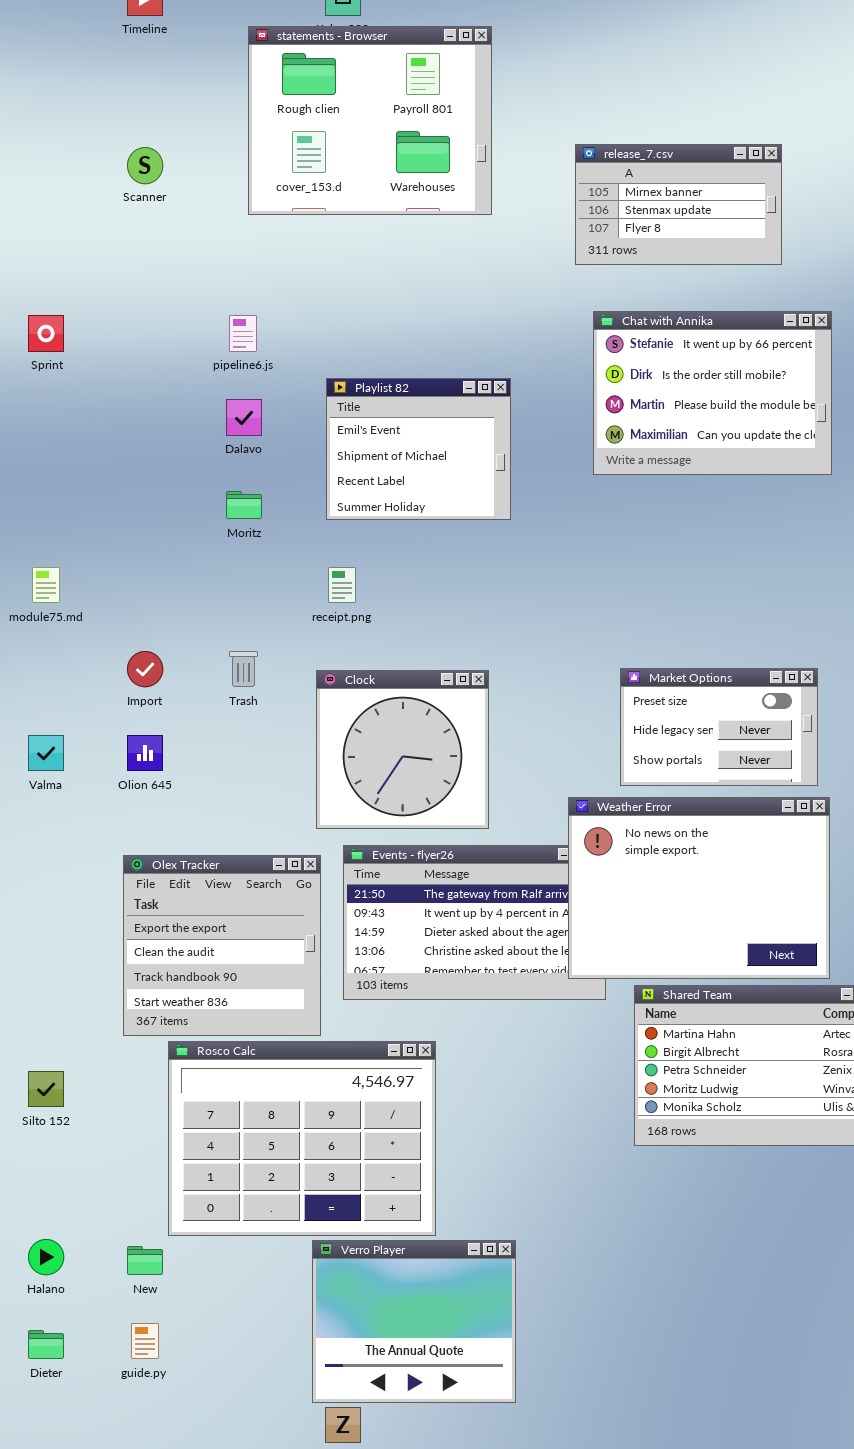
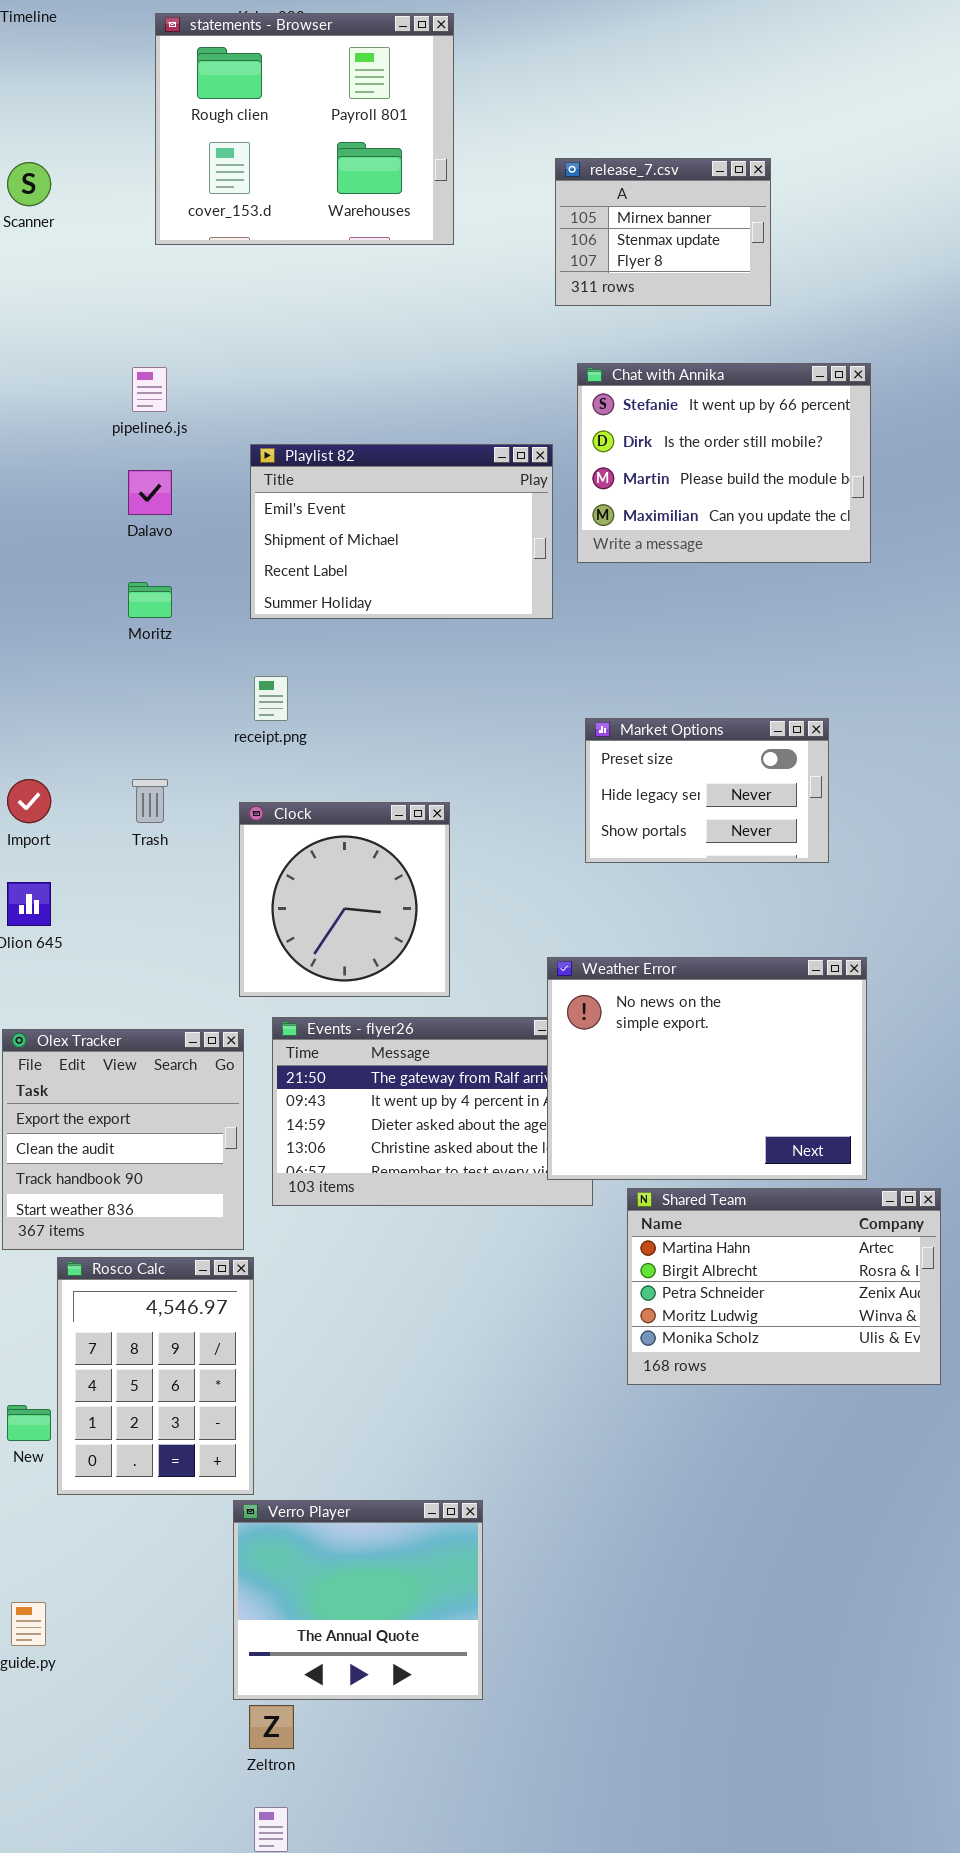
release_7.csv: [575,144,782,265] -> [555,158,771,306], resized
Playlist 82: [326,378,511,520] -> [250,444,553,619], resized
Market Options: [620,668,818,786] -> [585,718,829,863], moved
Rosco Calc: [168,1041,436,1236] -> [57,1257,254,1495], resized
New: [127,1246,163,1275] -> [7,1405,51,1441], moved

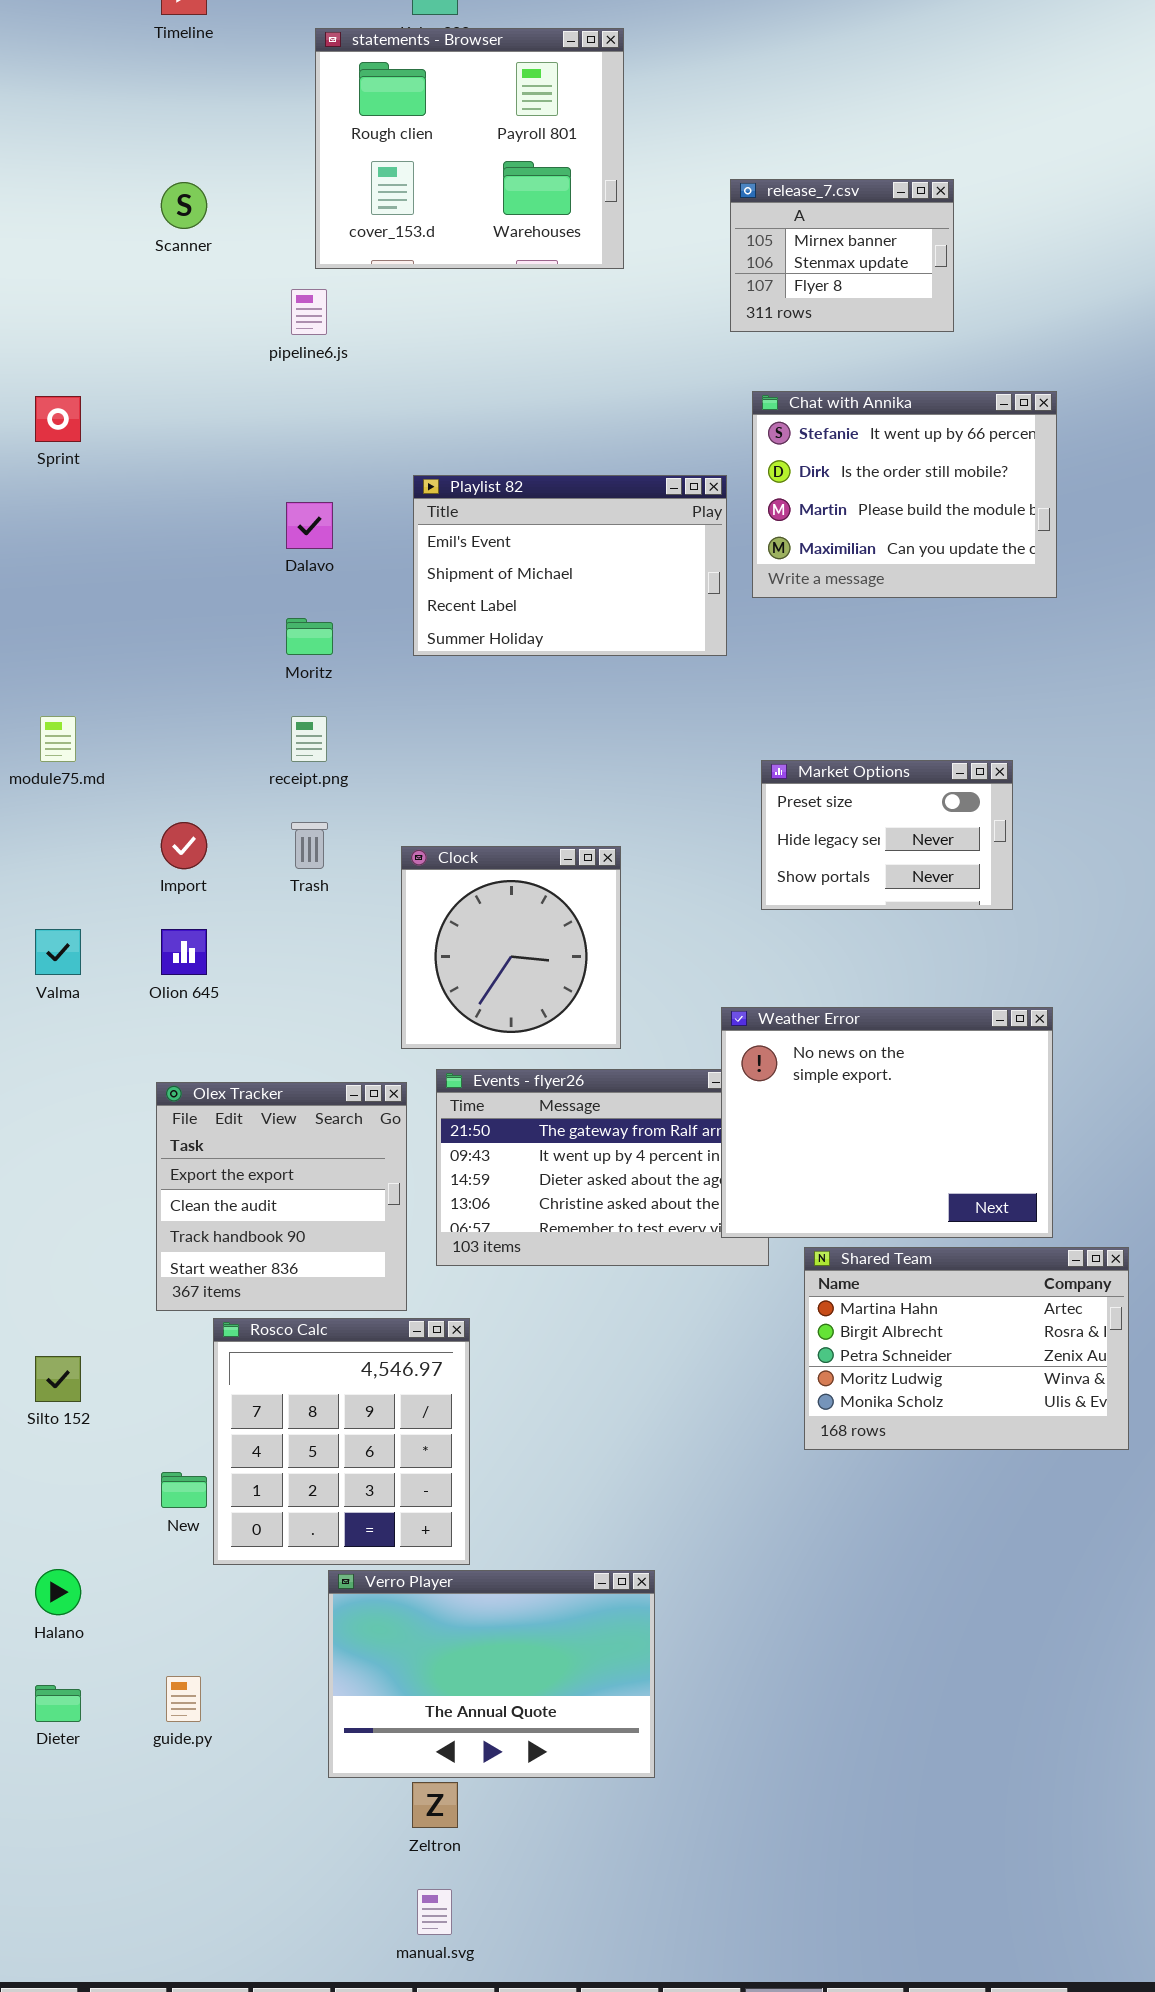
pipeline6.js: [132,367,167,412] -> [291,289,327,335], moved
receipt.png: [254,676,288,721] -> [291,716,327,762], moved
Rosco Calc: [57,1257,254,1495] -> [213,1318,470,1565], resized
Verro Player: [233,1500,483,1700] -> [328,1570,655,1778], resized

